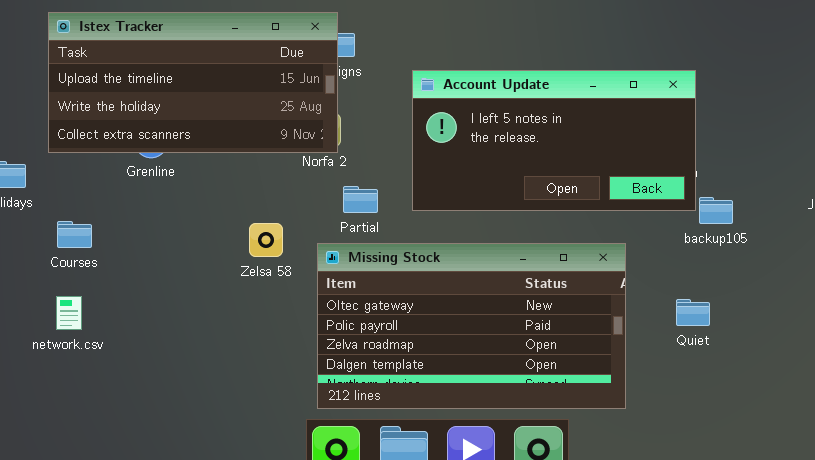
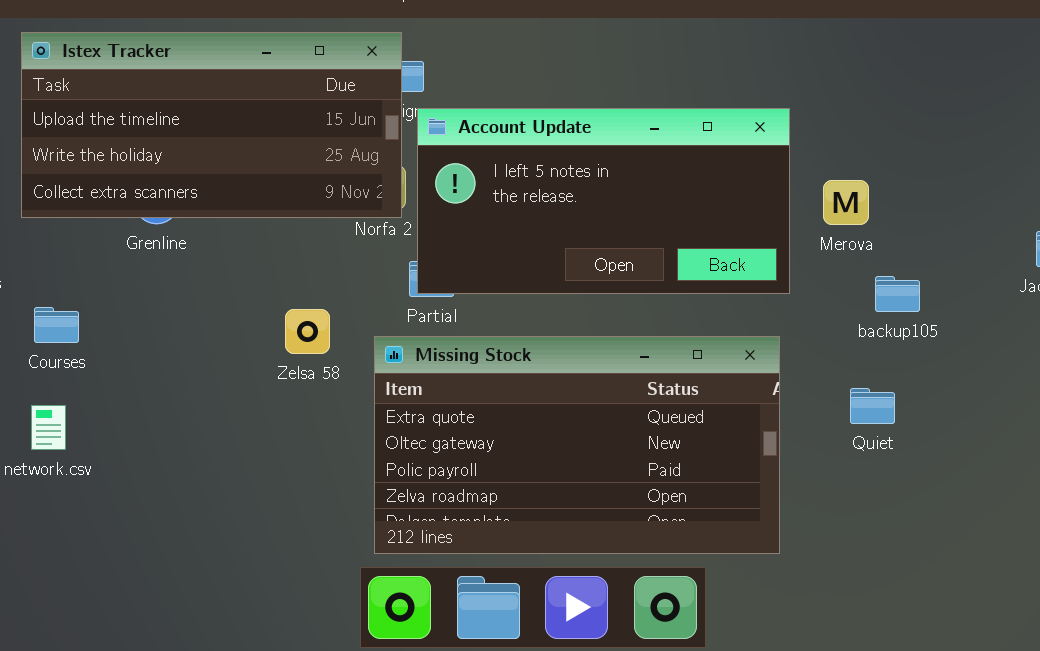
Account Update: [412,70,696,211] -> [417,108,790,294], moved
Missing Stock: [317,243,626,409] -> [374,336,780,554], scrolled up 1 row
Quiet: [676,299,710,326] -> [850,388,895,424], moved

